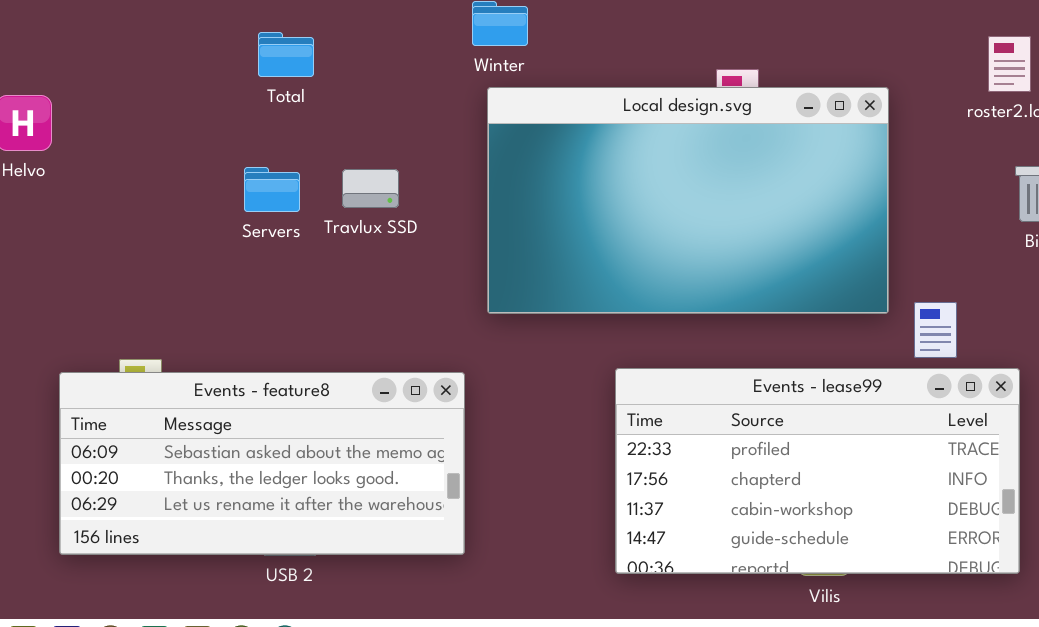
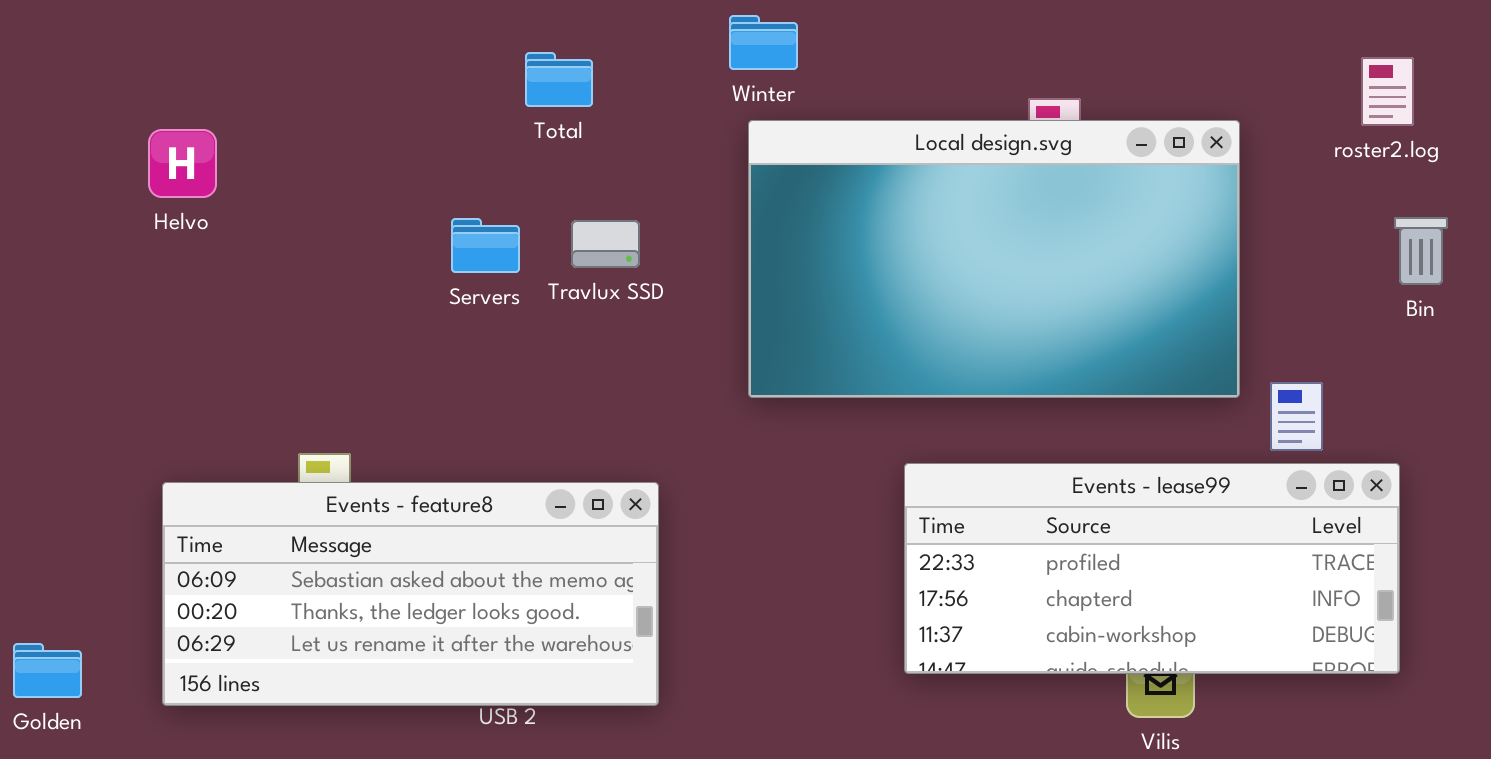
Total: [258,32,314,77] -> [525,52,593,107], moved
Events - lease99: [615,368,1020,574] -> [904,463,1400,674], resized
Events - feature8: [59,372,465,555] -> [162,482,659,706], moved

